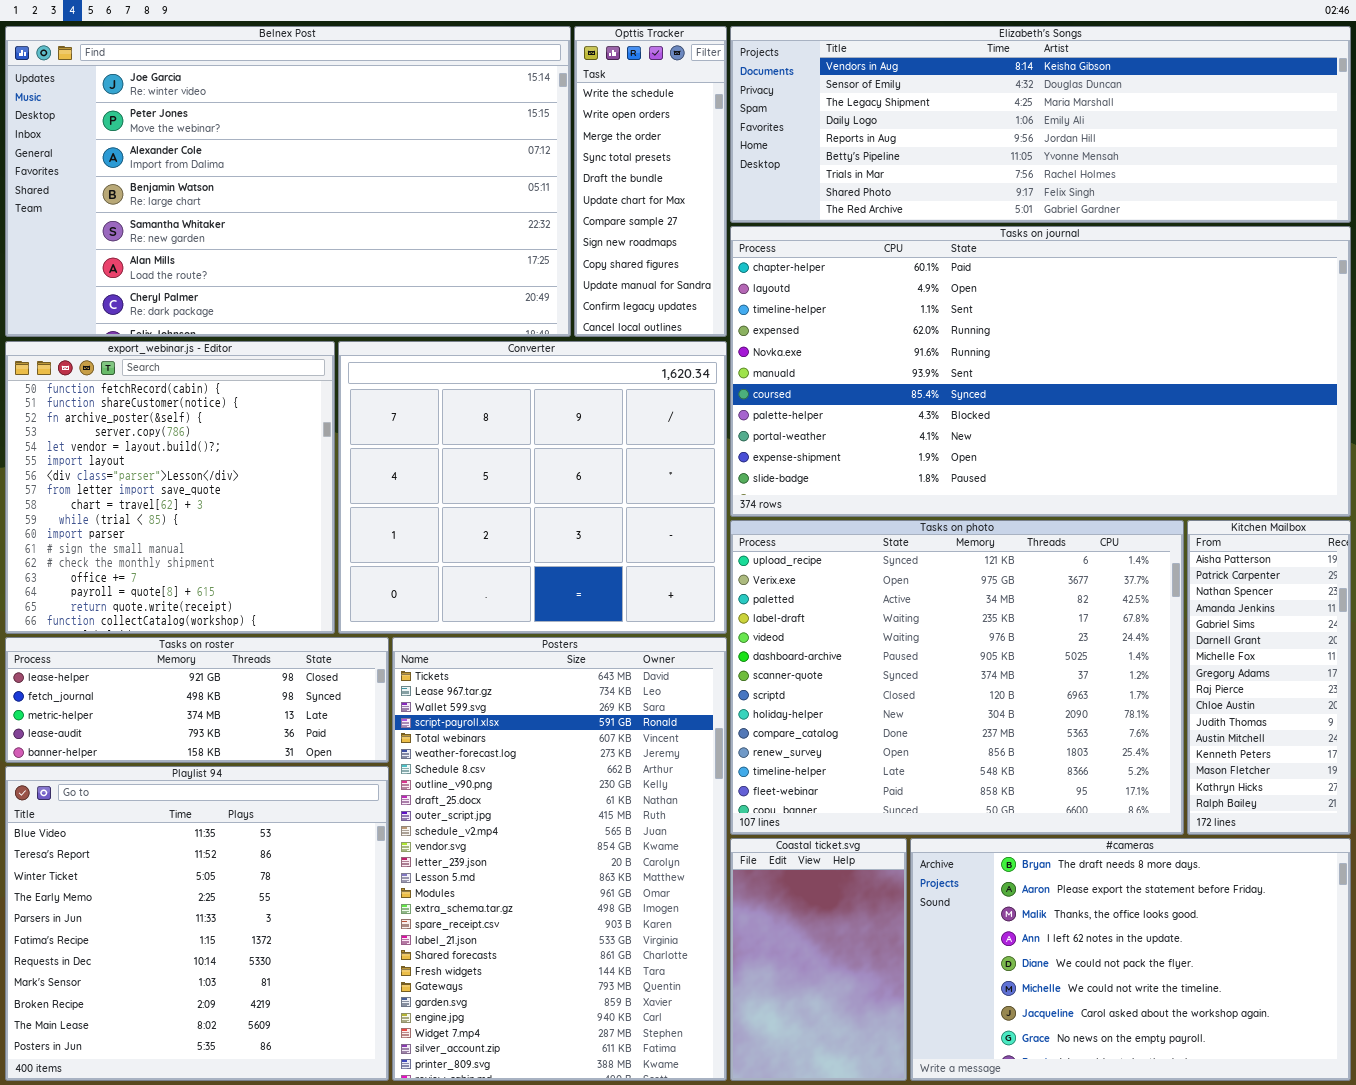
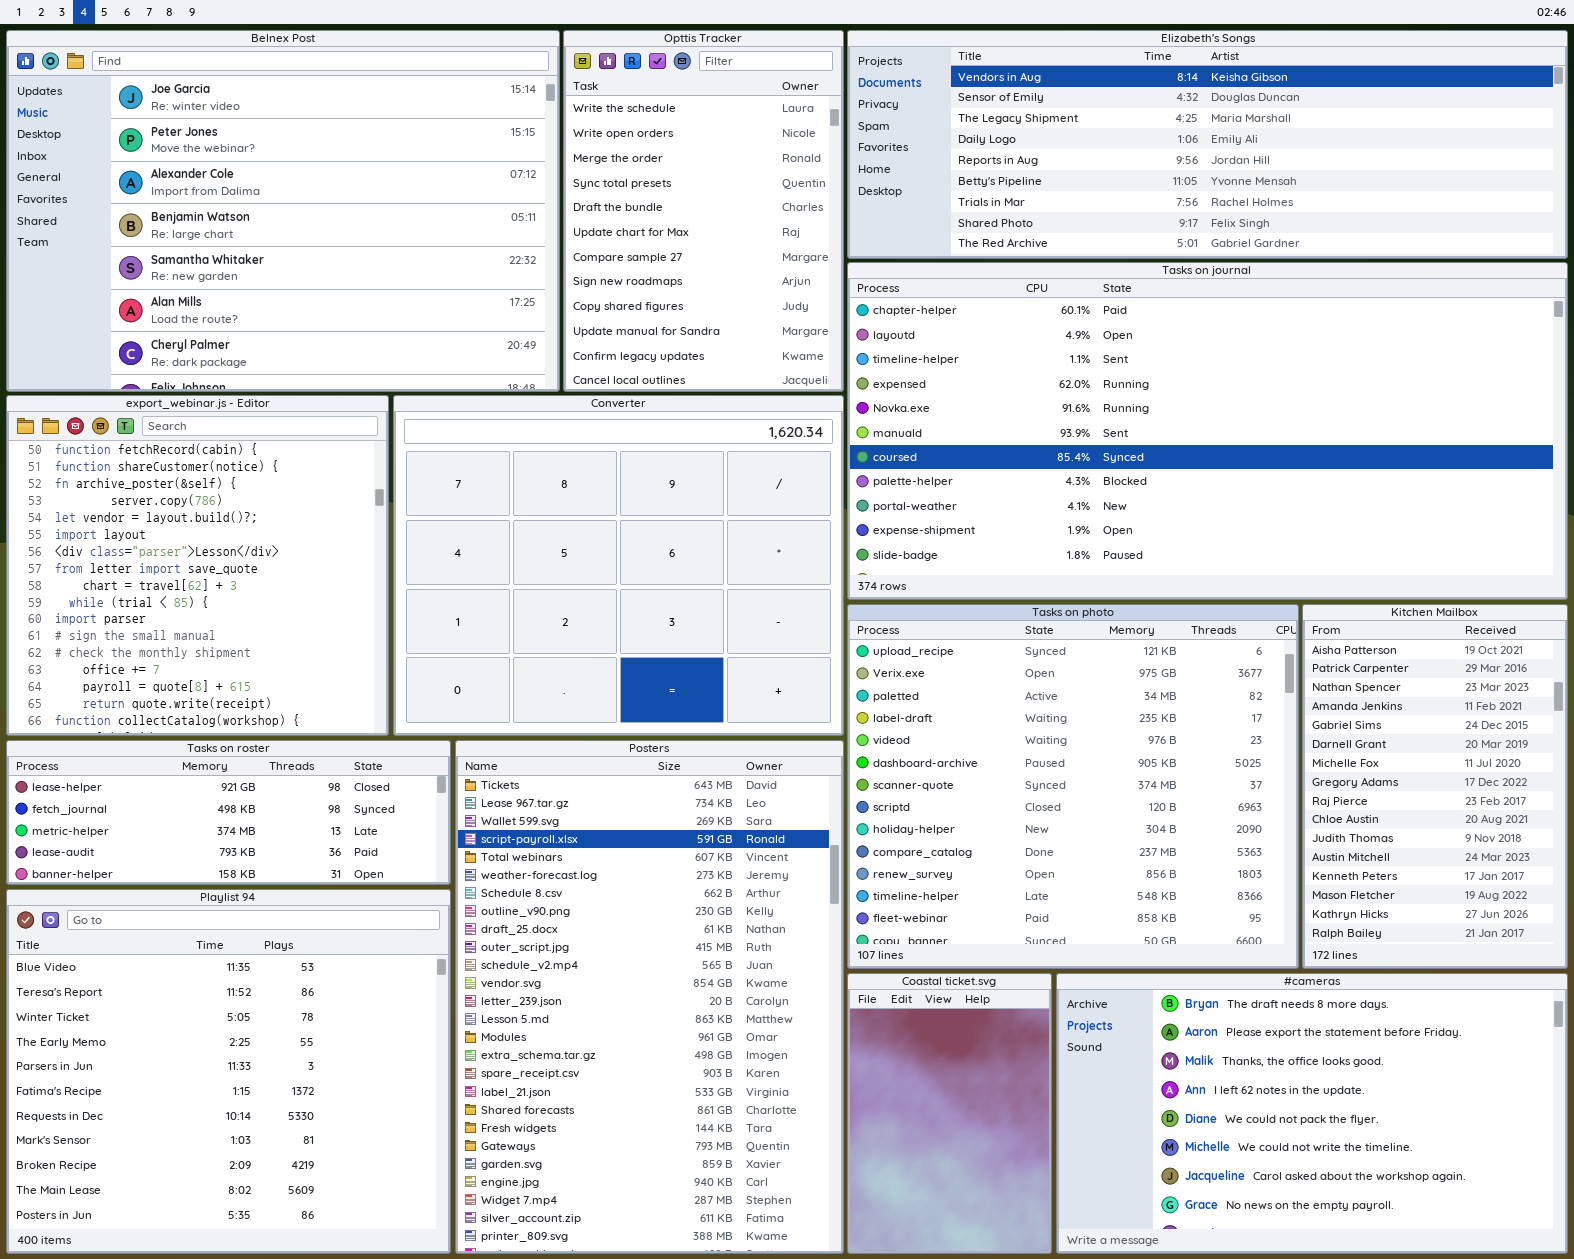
Belnex Post: [5,26,571,337] -> [6,30,560,392], resized
Opttis Tracker: [574,26,727,337] -> [563,30,844,392], resized
Tasks on photo: [730,520,1184,835] -> [847,604,1299,969], resized
Kitchen Mailbox: [1187,520,1351,835] -> [1302,604,1568,969], resized

